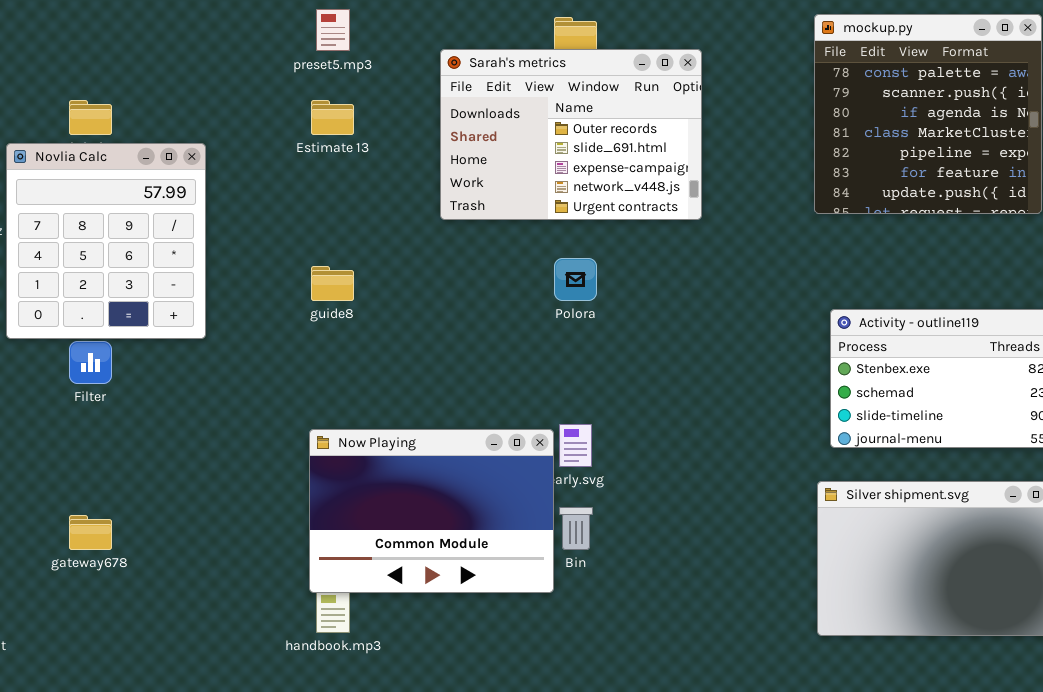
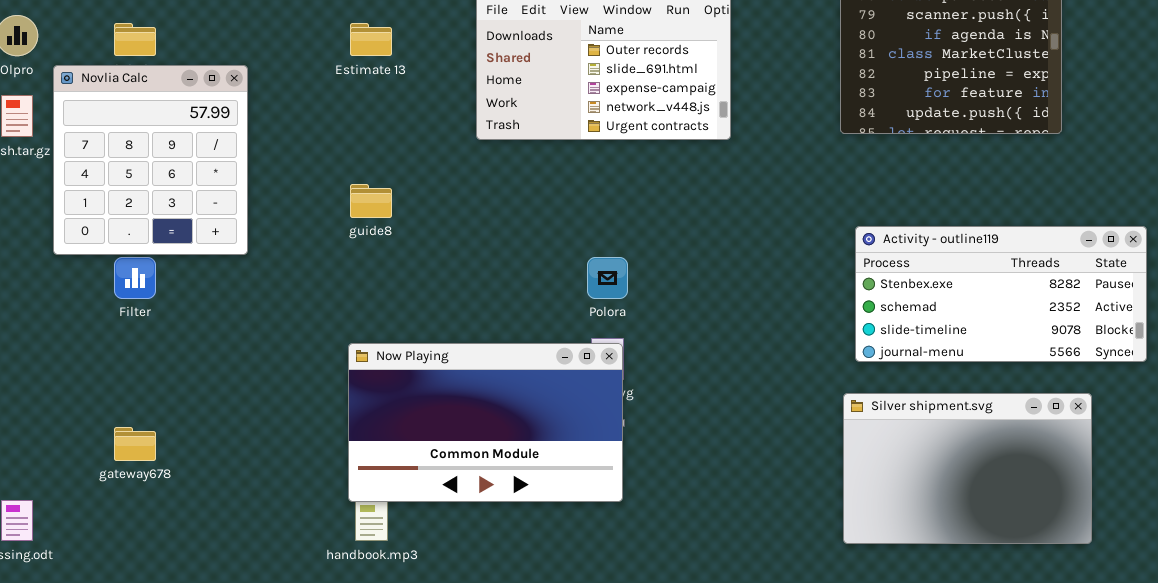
Polora: [554,258,597,301] -> [587,257,628,299], moved
Now Playing: [309,429,554,593] -> [348,343,623,502], resized

